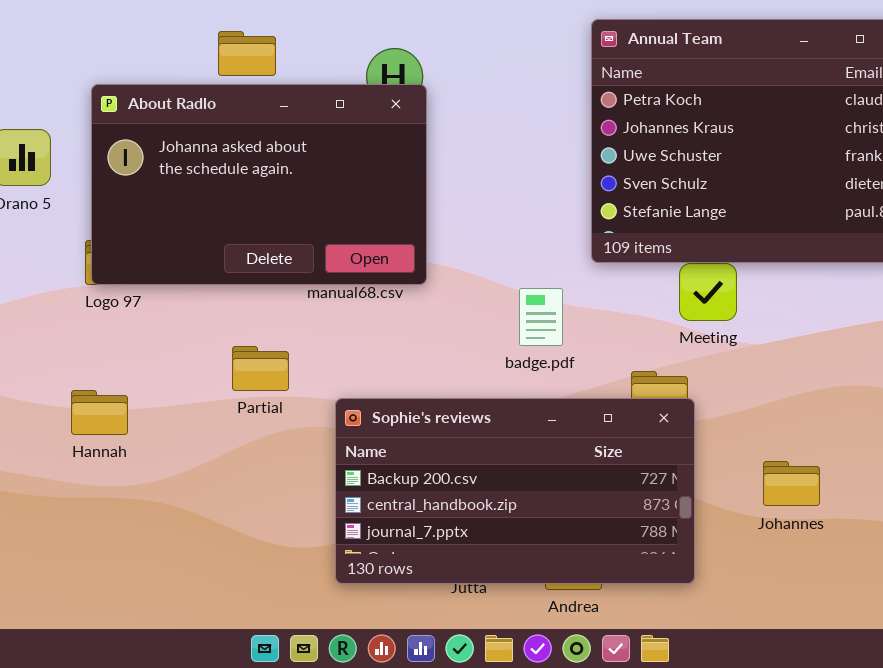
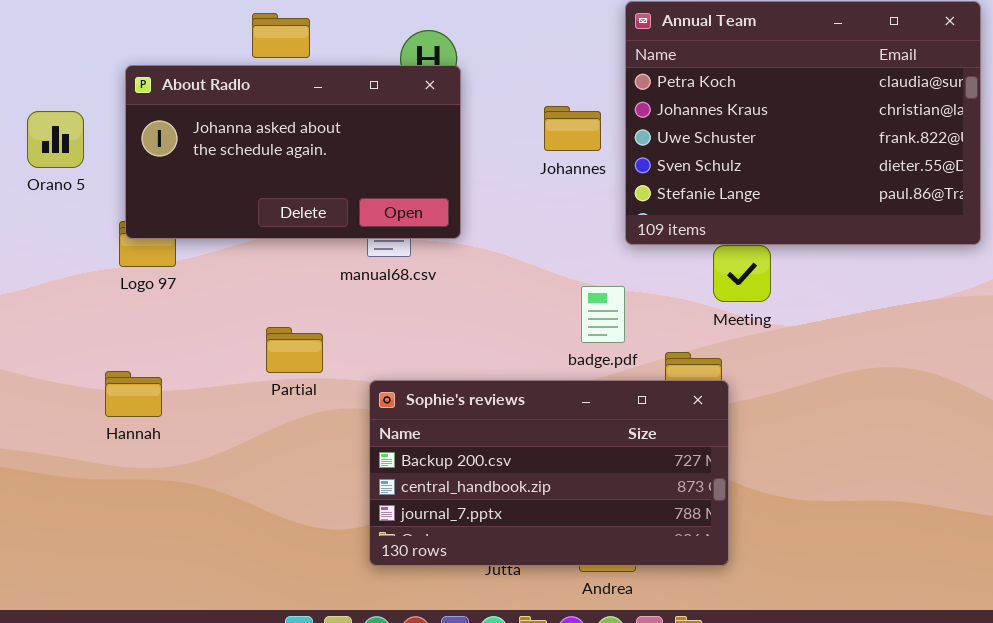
About Radlo: [91,84,427,285] -> [125,65,461,239], resized
badge.pdf: [519,288,563,346] -> [581,286,625,343], moved
Johannes: [763,461,820,506] -> [544,106,601,151], moved

